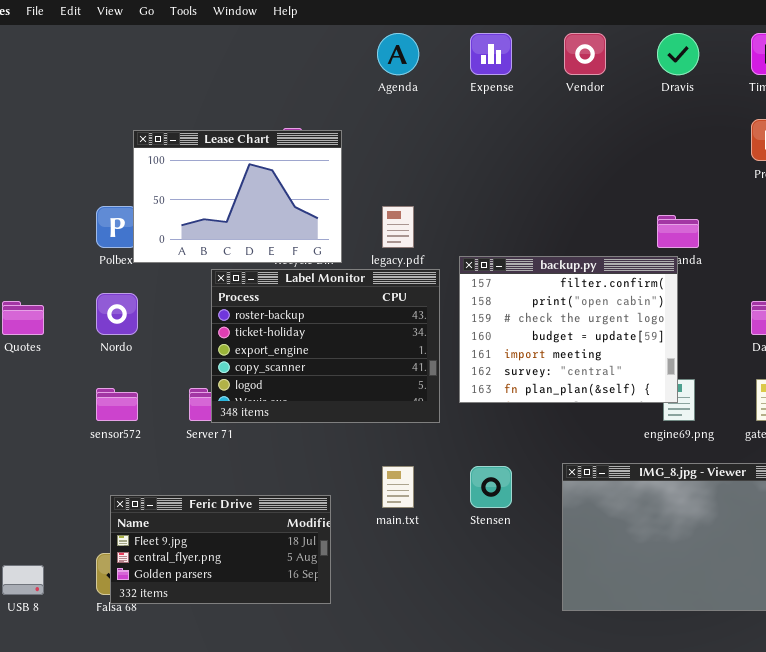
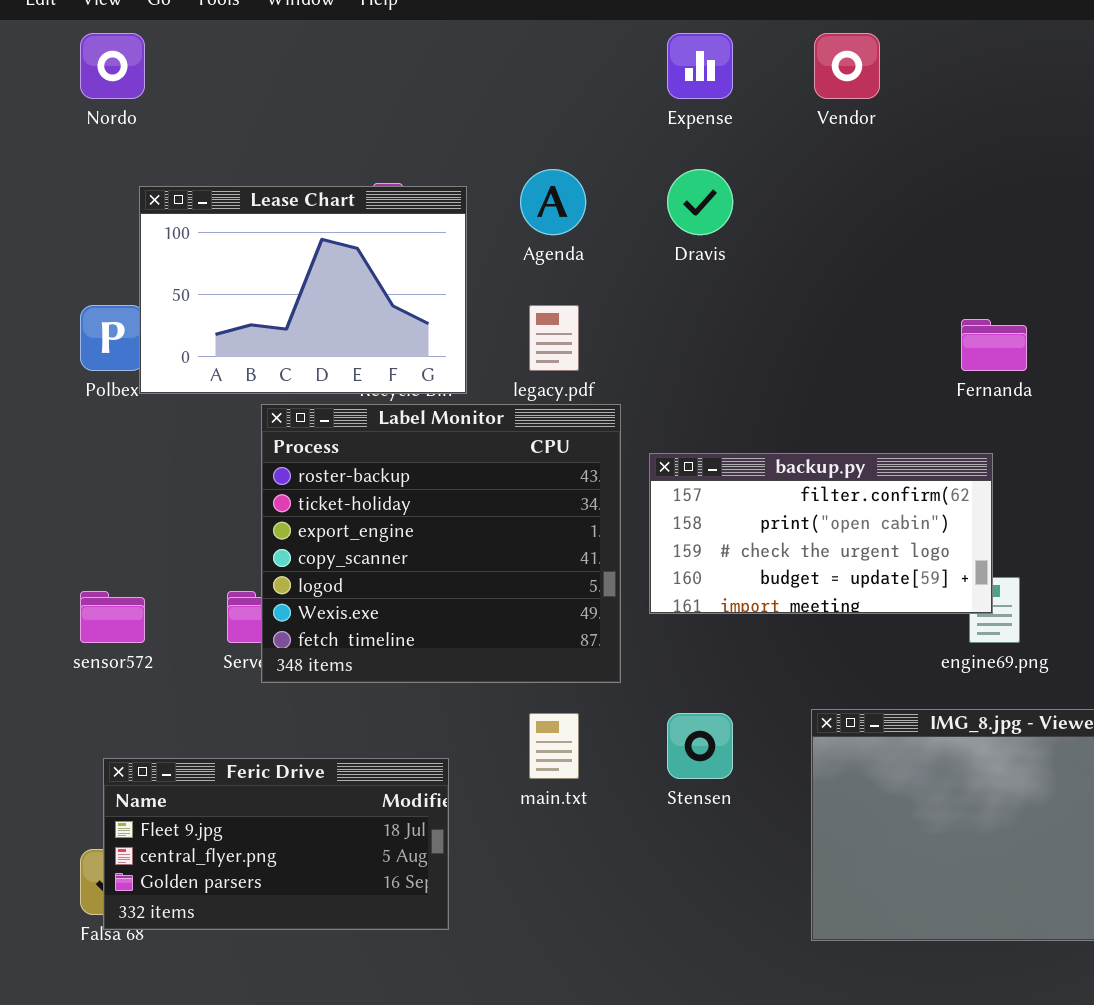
Agenda: [377,33,419,75] -> [520,169,586,235], moved
Dravis: [657,33,699,75] -> [667,169,733,235], moved
backup.py: [459,256,678,403] -> [649,453,993,614], resized
Label Monitor: [211,269,440,423] -> [261,404,621,683], resized
Nordo: [96,293,138,335] -> [80,33,145,99], moved

